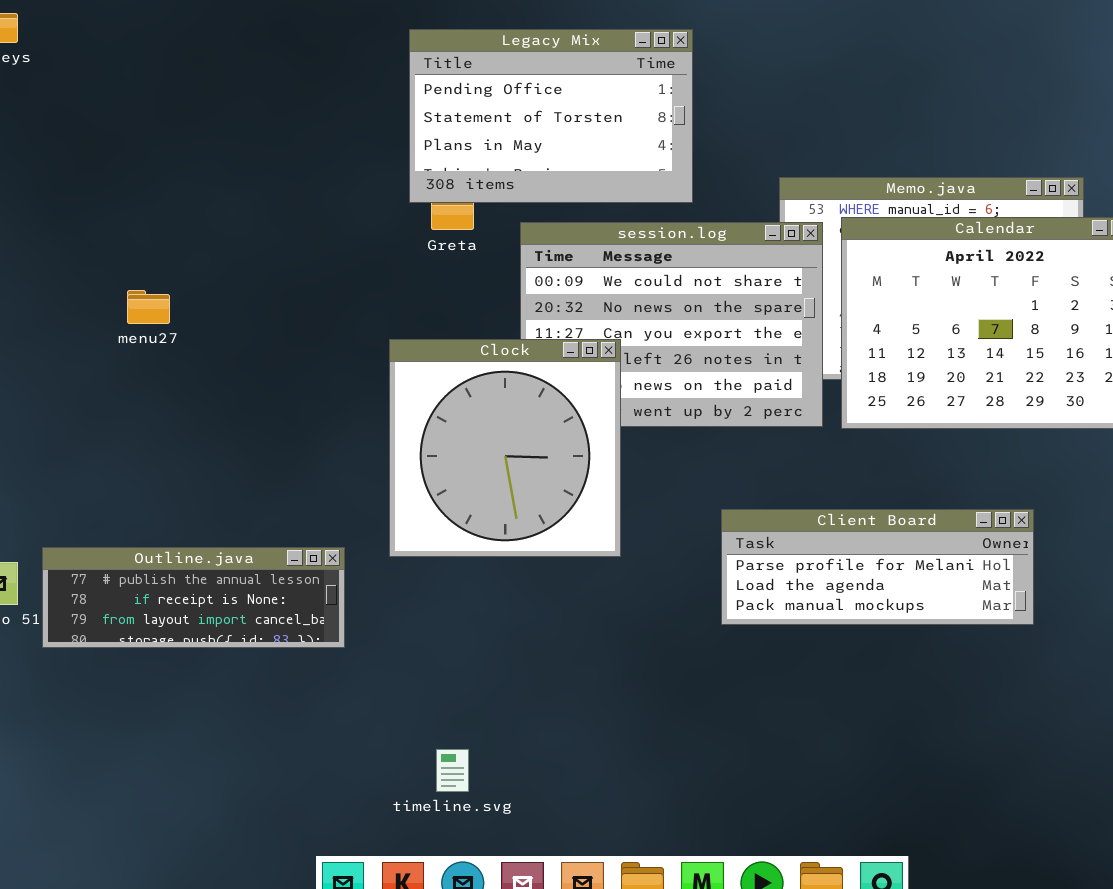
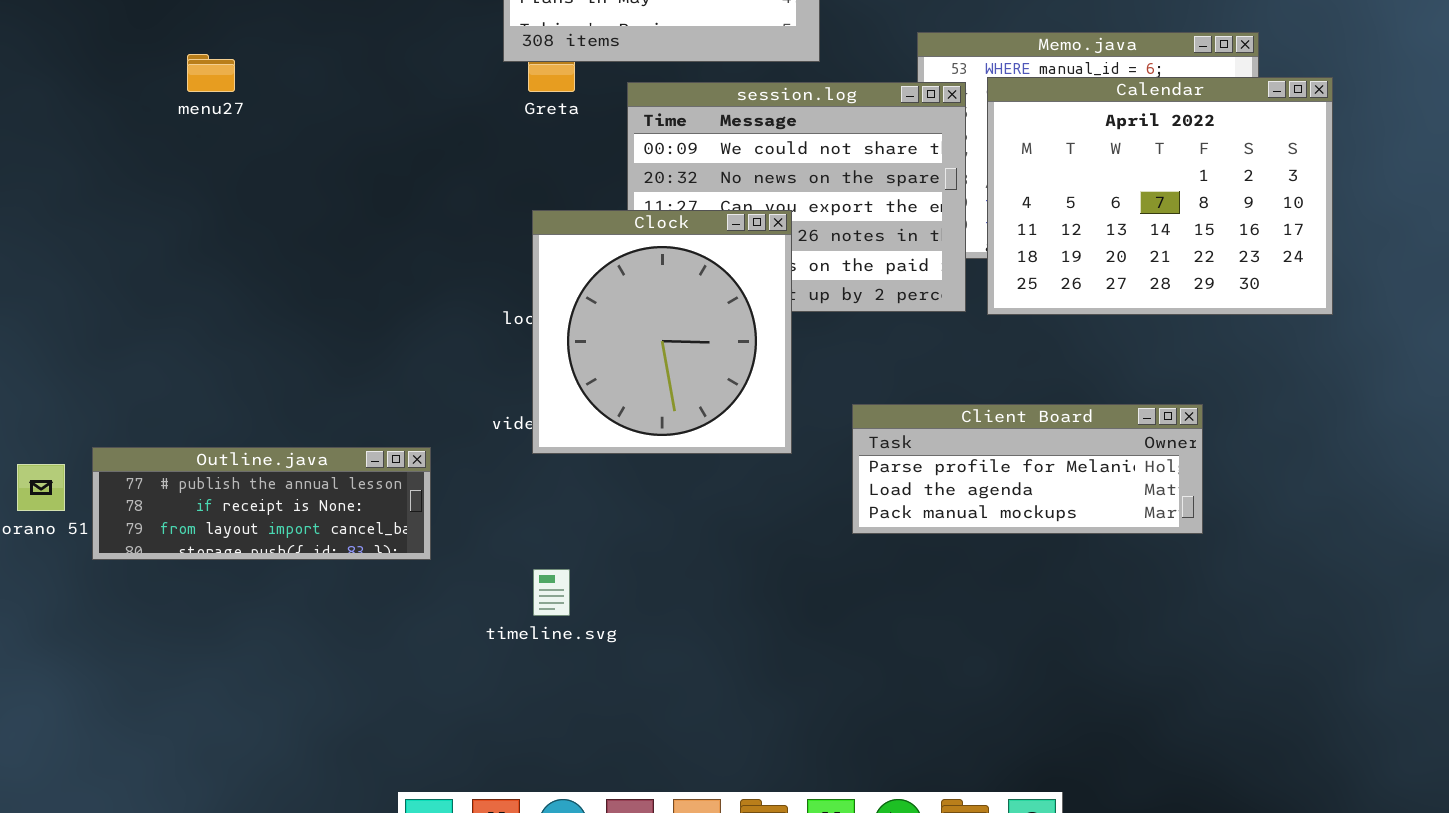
menu27: [127,290,170,324] -> [187,54,235,92], moved
Clock: [389,339,621,557] -> [532,210,792,454], moved
timeline.svg: [436,749,469,792] -> [533,569,570,616], moved

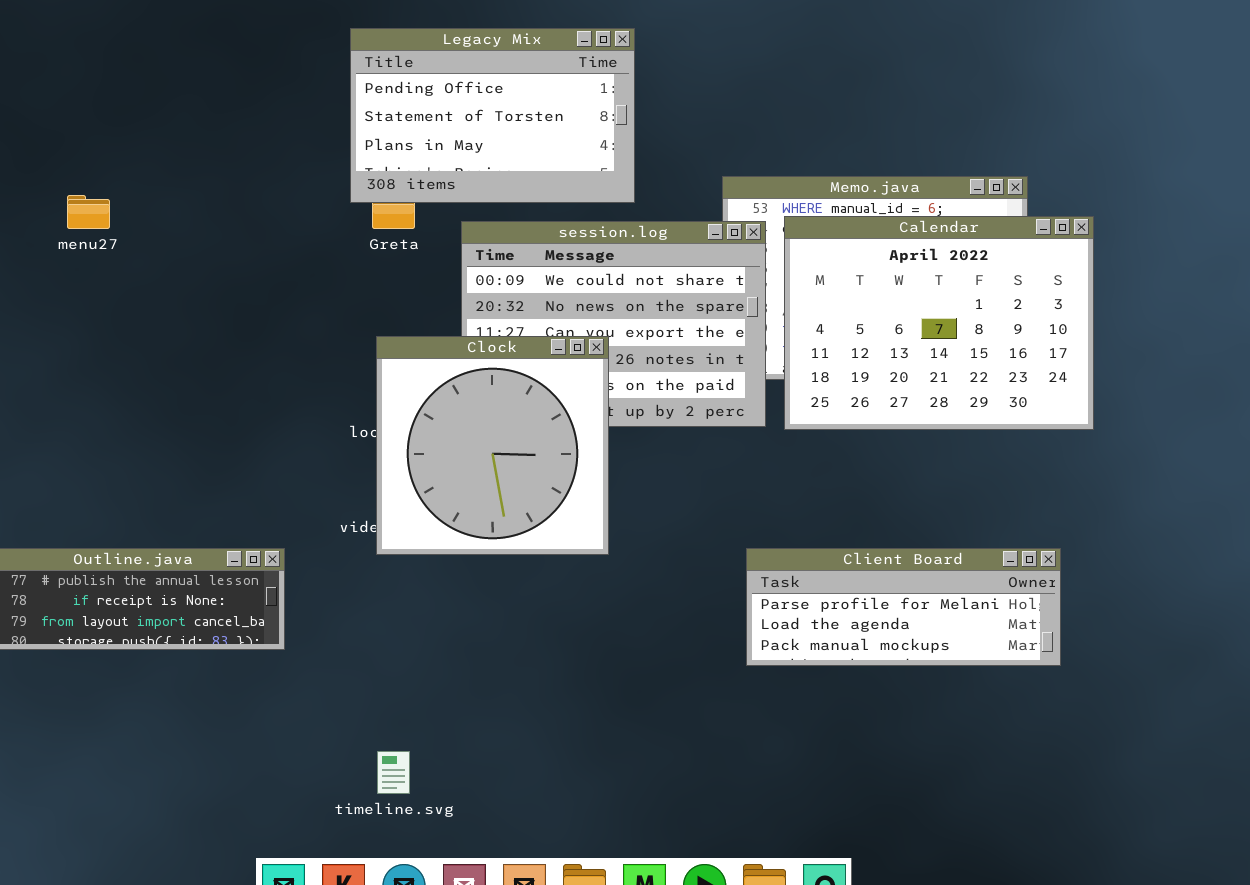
Client Board: [852,404,1203,534] -> [746,548,1061,666], moved
timeline.svg: [533,569,570,616] -> [377,751,410,794], moved

